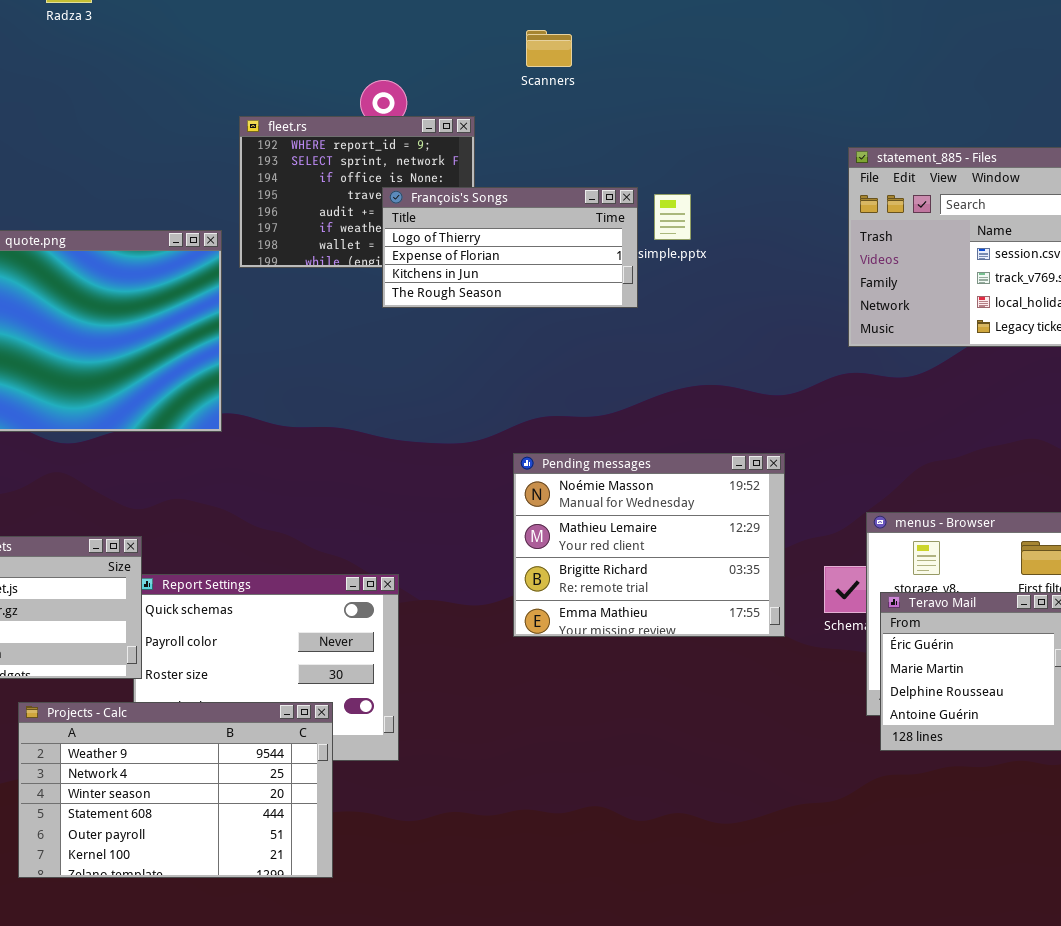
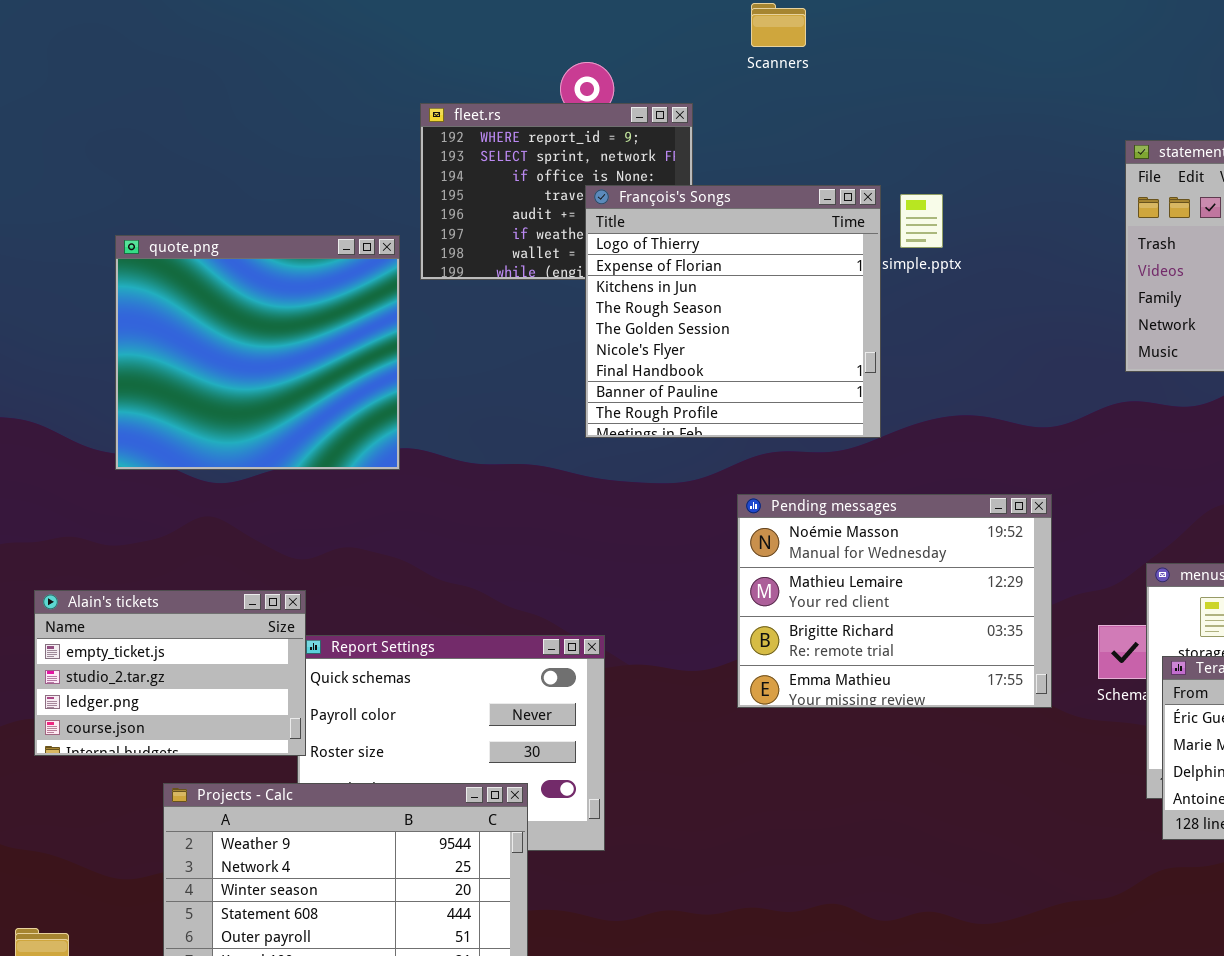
François's Songs: [382,187,638,308] -> [585,185,881,438], resized

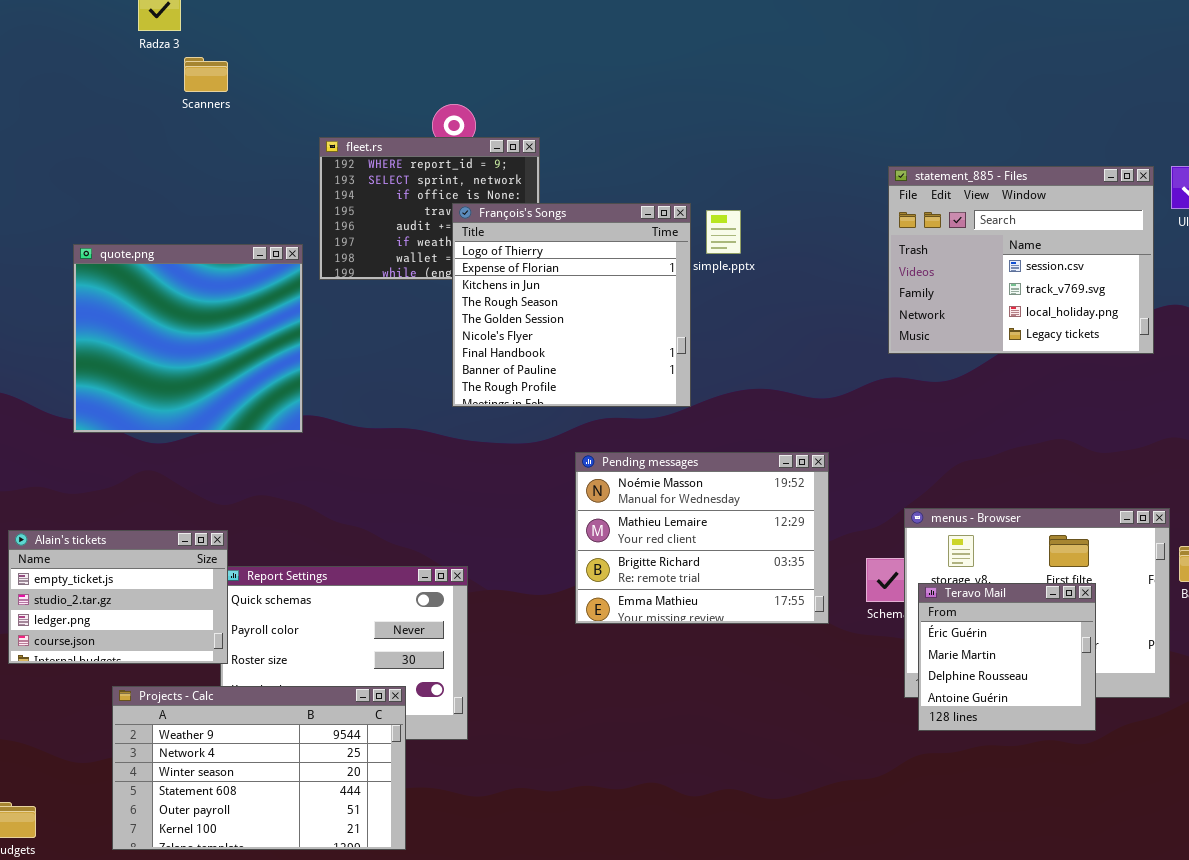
Scanners: [751,3,806,47] -> [184,57,228,92], moved

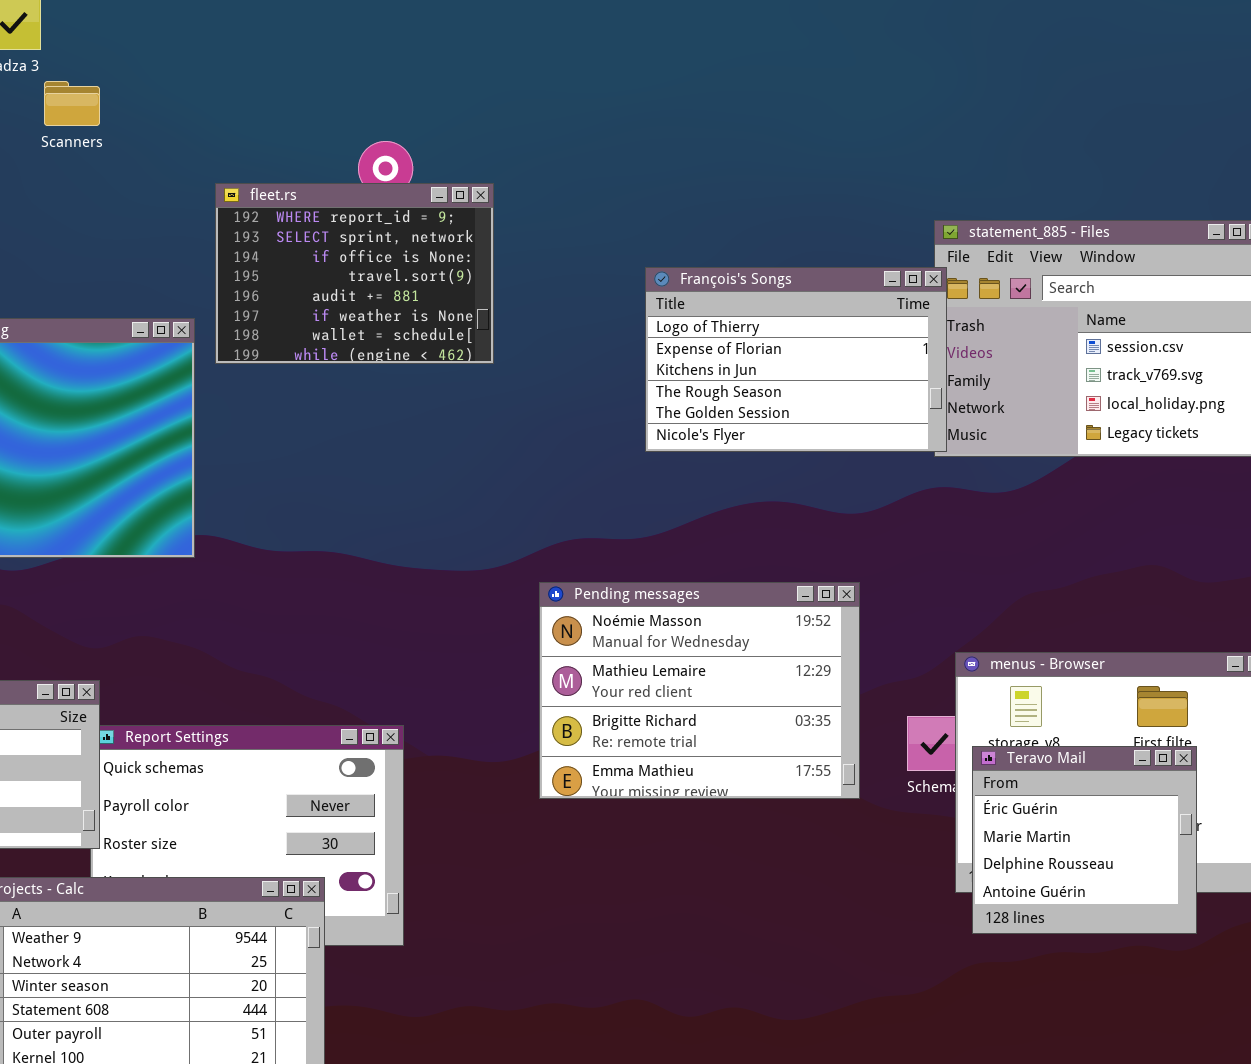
François's Songs: [452,203,691,407] -> [645,267,947,452], moved, resized

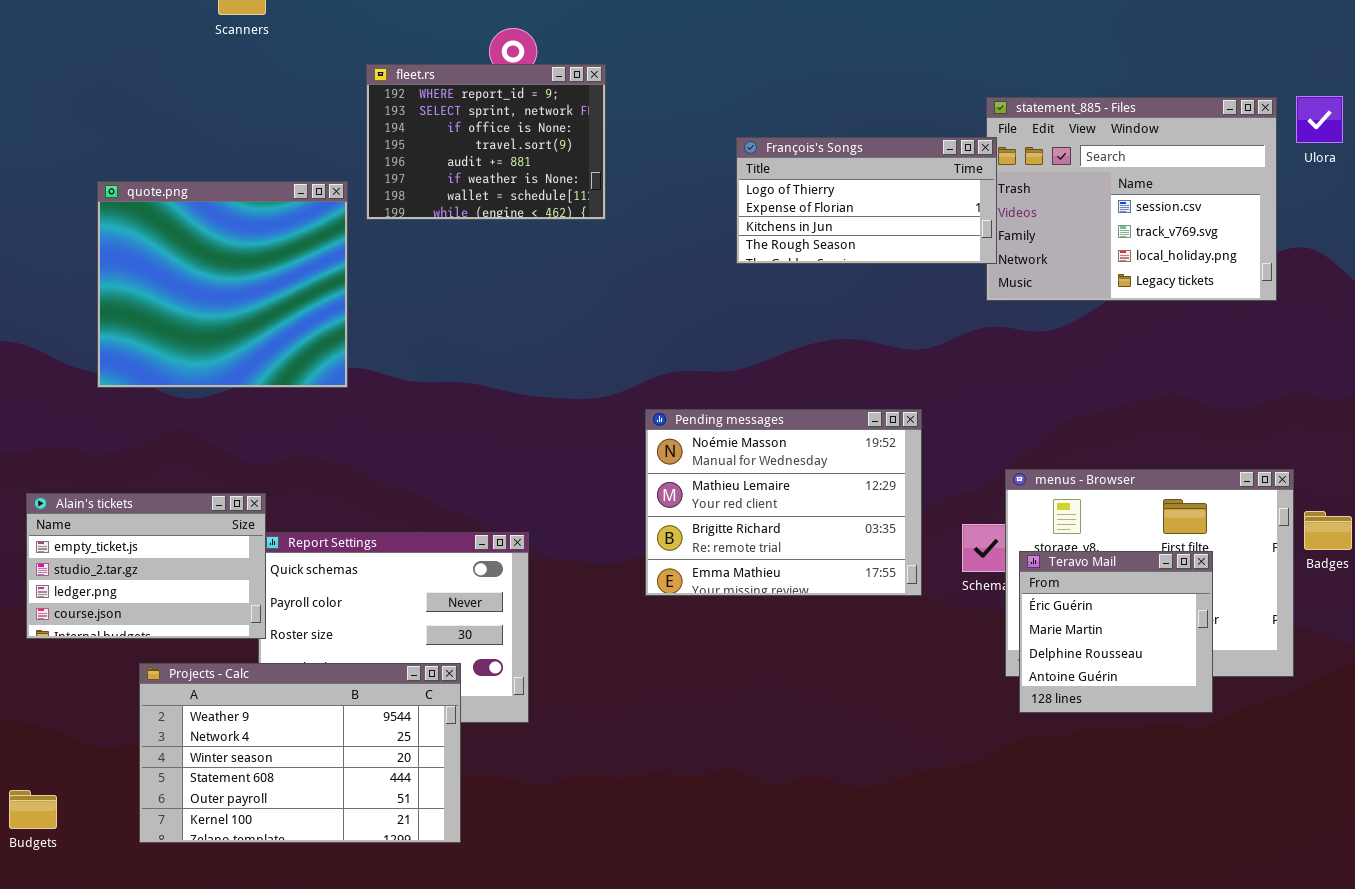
François's Songs: [645,267,947,452] -> [736,137,997,264], resized

